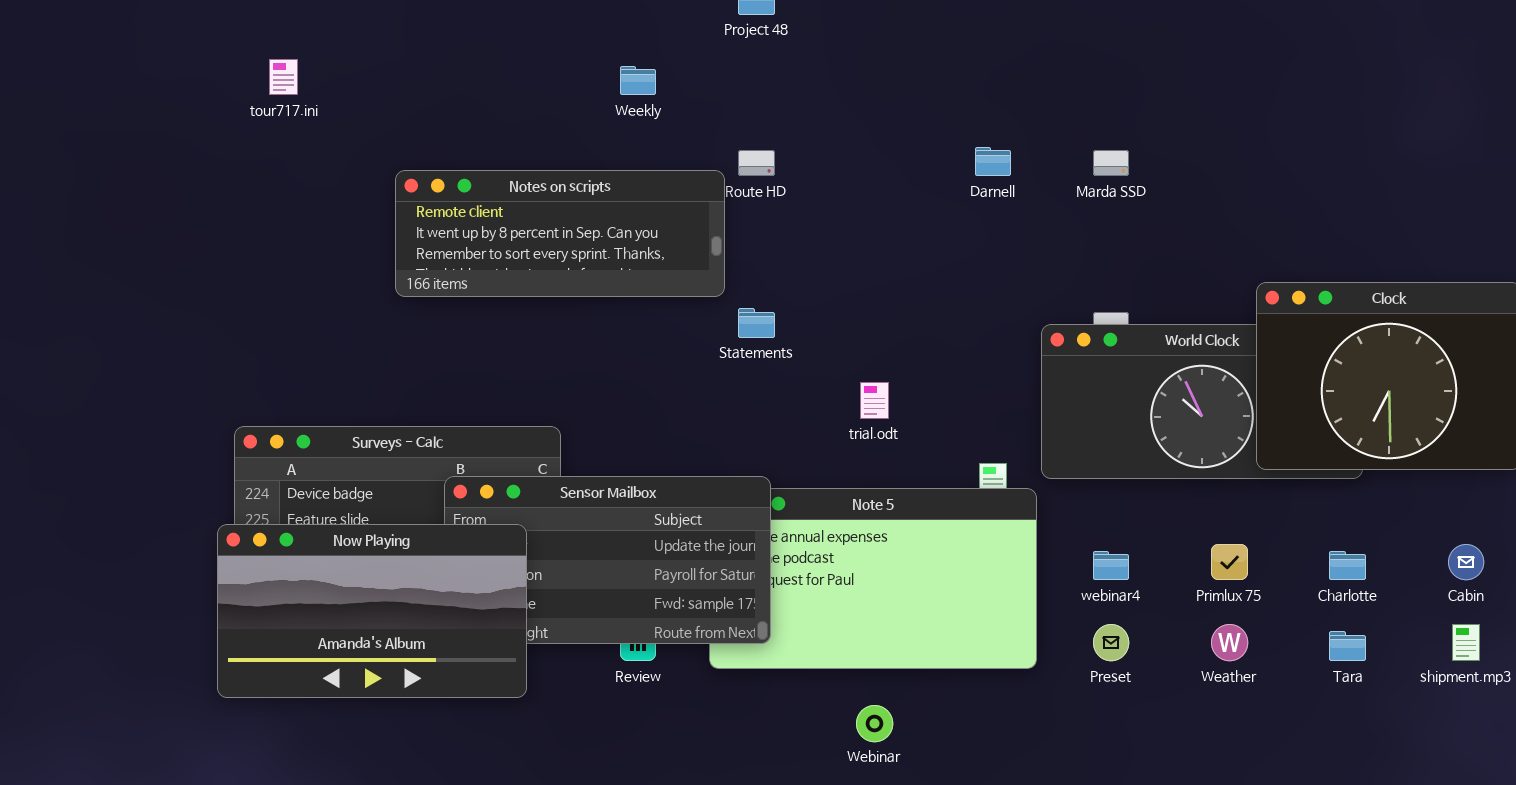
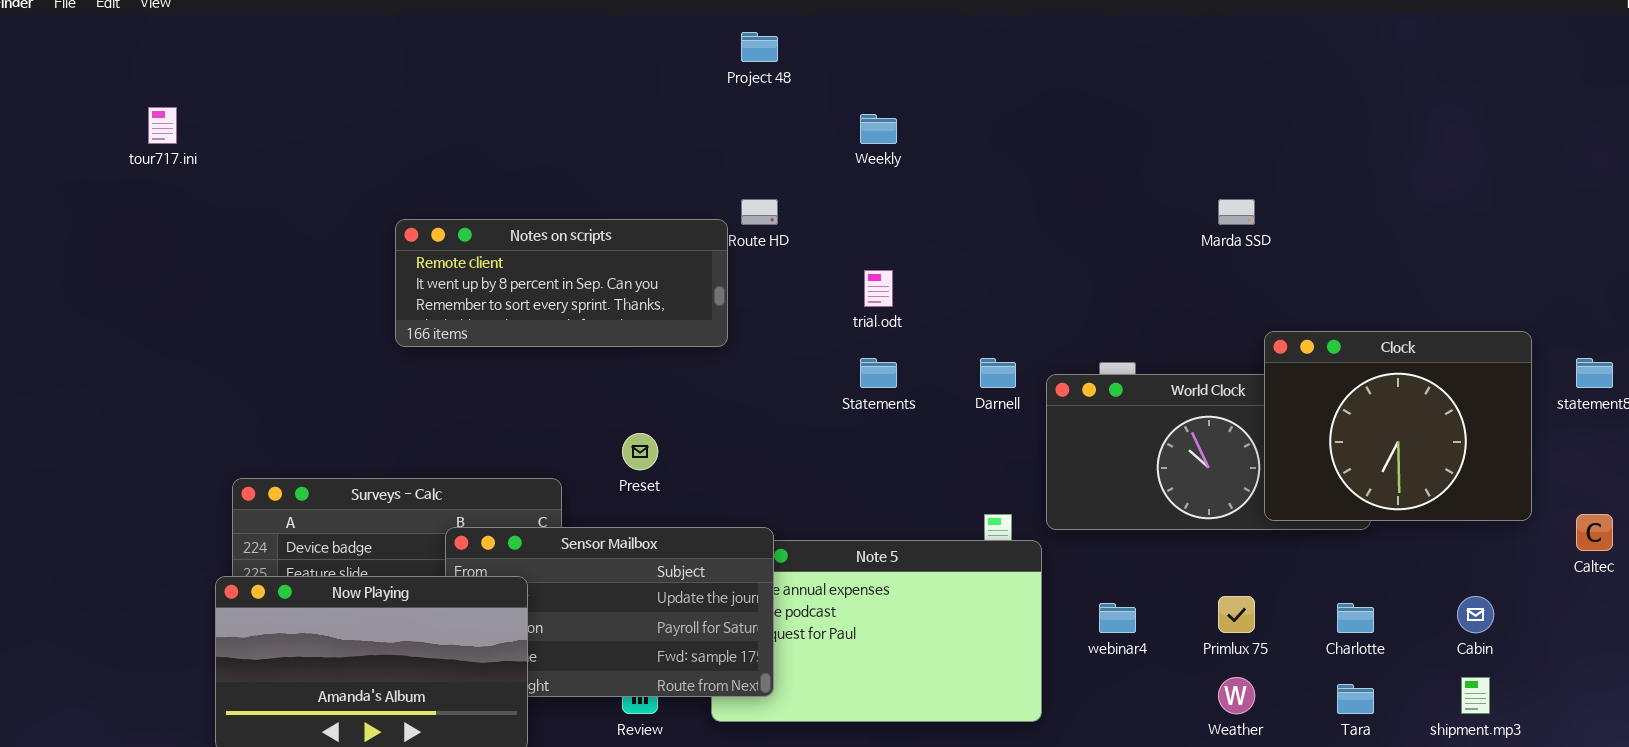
tour717.ini: [269,59,298,95] -> [148,107,177,144], moved
Weekly: [620,66,656,95] -> [860,114,897,144], moved
Darnell: [975,147,1011,176] -> [980,358,1016,388], moved
Marda SSD: [1093,150,1129,176] -> [1218,199,1255,225], moved
Statements: [738,308,775,338] -> [860,358,897,388], moved
trial.odt: [860,382,889,419] -> [864,270,893,307], moved
Preset: [1093,624,1129,661] -> [622,433,658,470], moved

